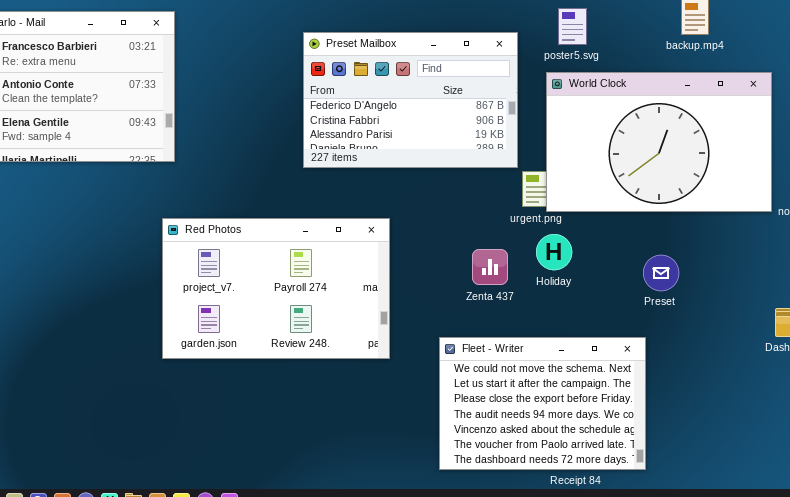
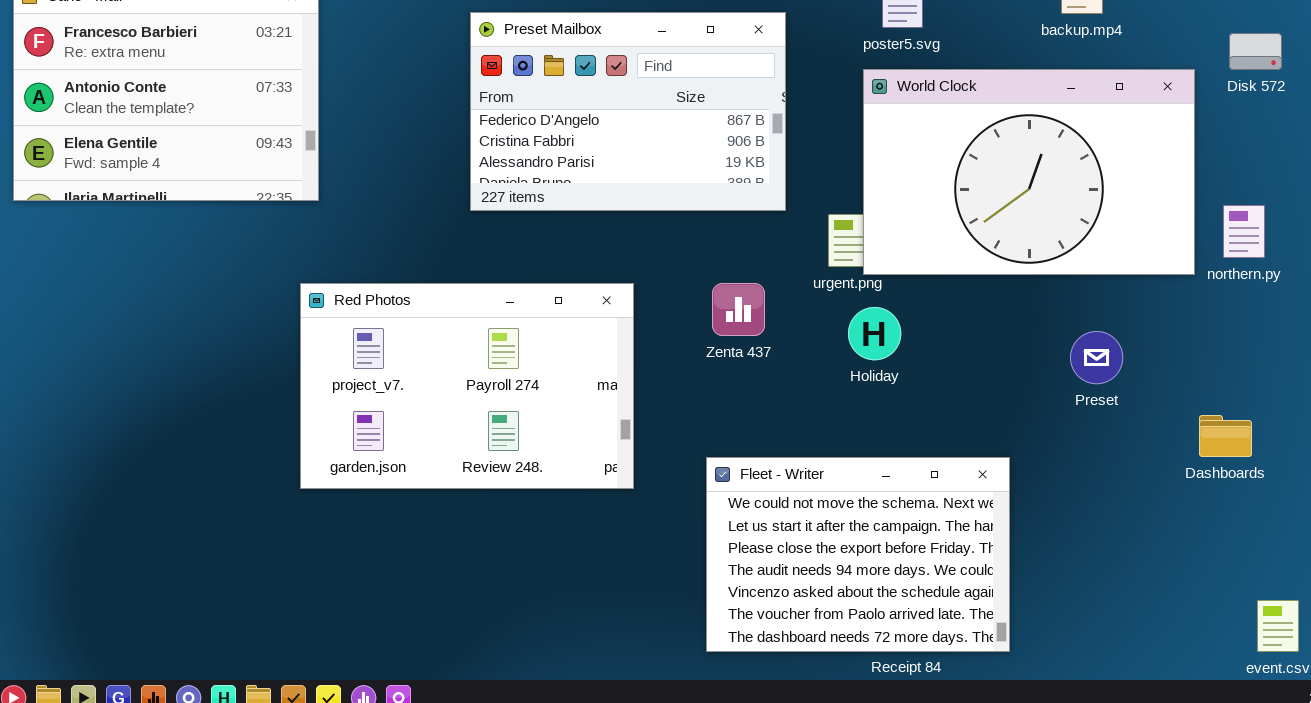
Preset Mailbox: [303,32,518,168] -> [470,12,786,211], moved
Zenta 437: [472,249,508,285] -> [712,283,765,336], moved
Preset: [643,255,679,291] -> [1070,331,1123,384], moved

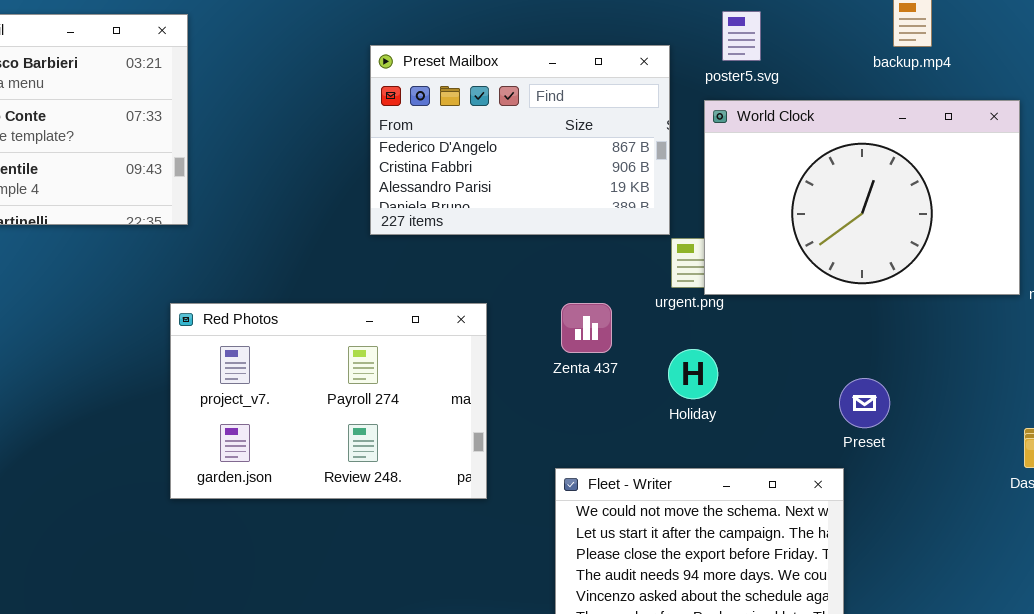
Preset Mailbox: [470,12,786,211] -> [370,45,670,235], moved
Holiday: [848,307,901,360] -> [668,349,718,399], moved
Preset: [1070,331,1123,384] -> [839,378,890,428], moved

